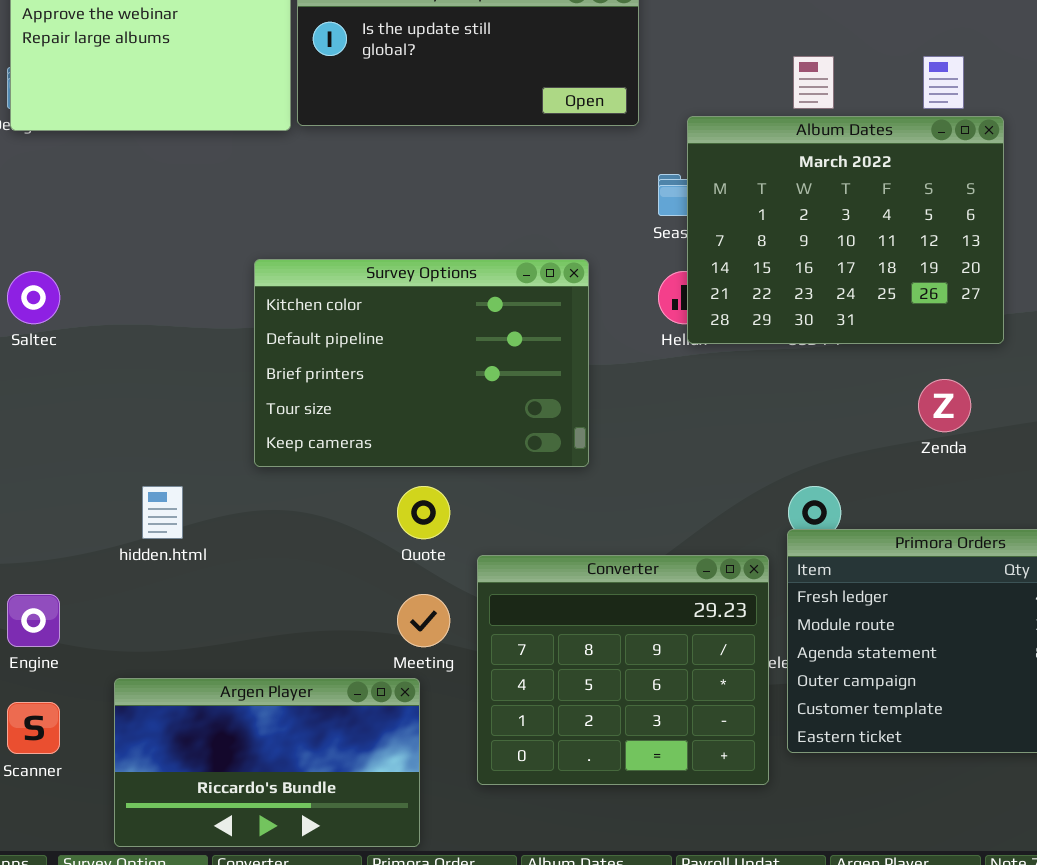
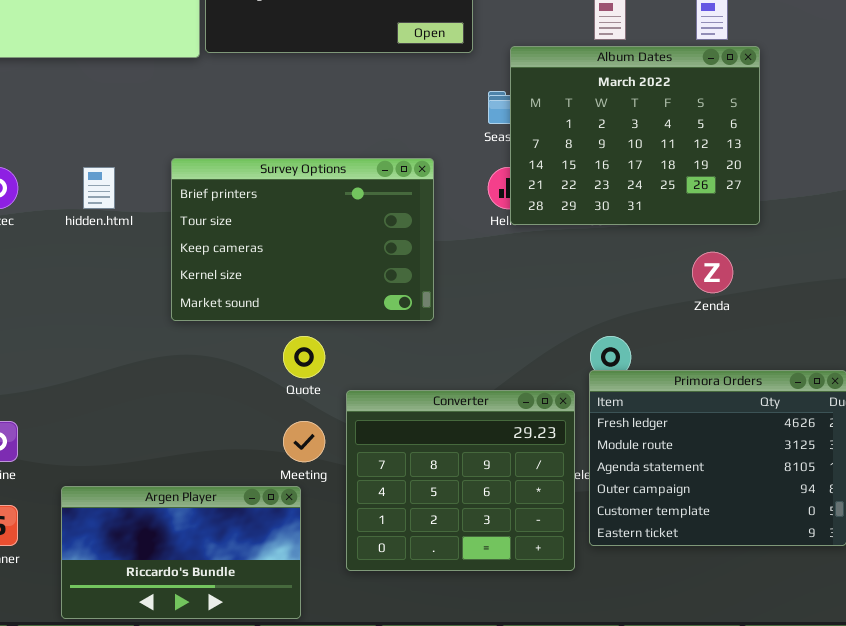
Survey Options: [254,259,589,467] -> [171,158,434,321], scrolled down 2 rows
hidden.html: [142,486,183,539] -> [83,167,115,209], moved

